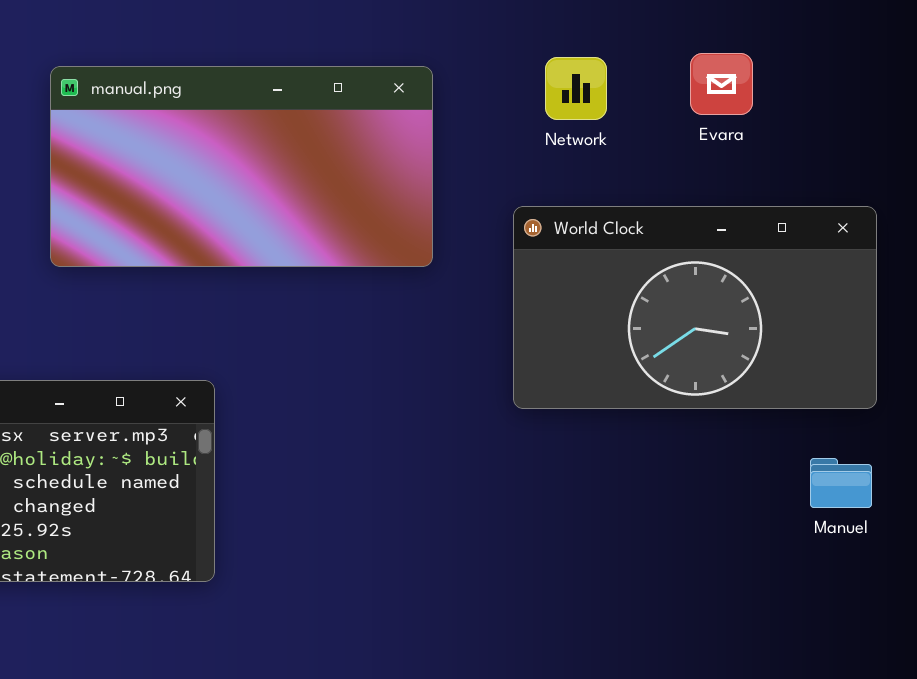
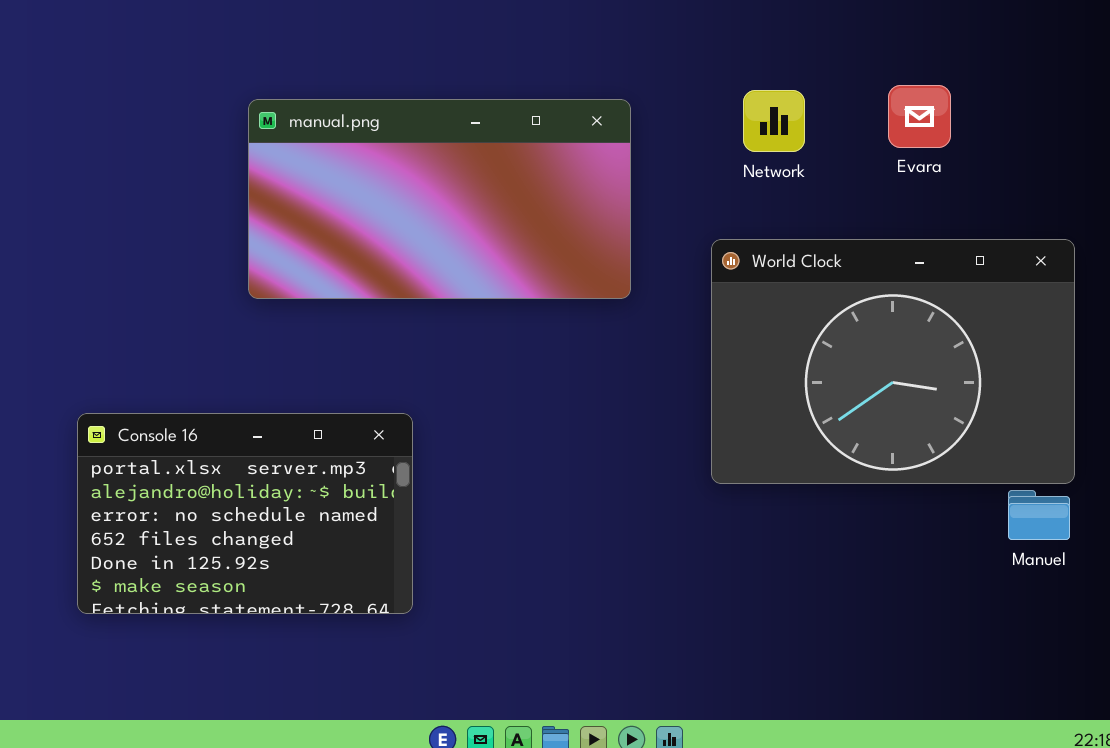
World Clock: [513,206,877,409] -> [711,239,1075,484], resized

